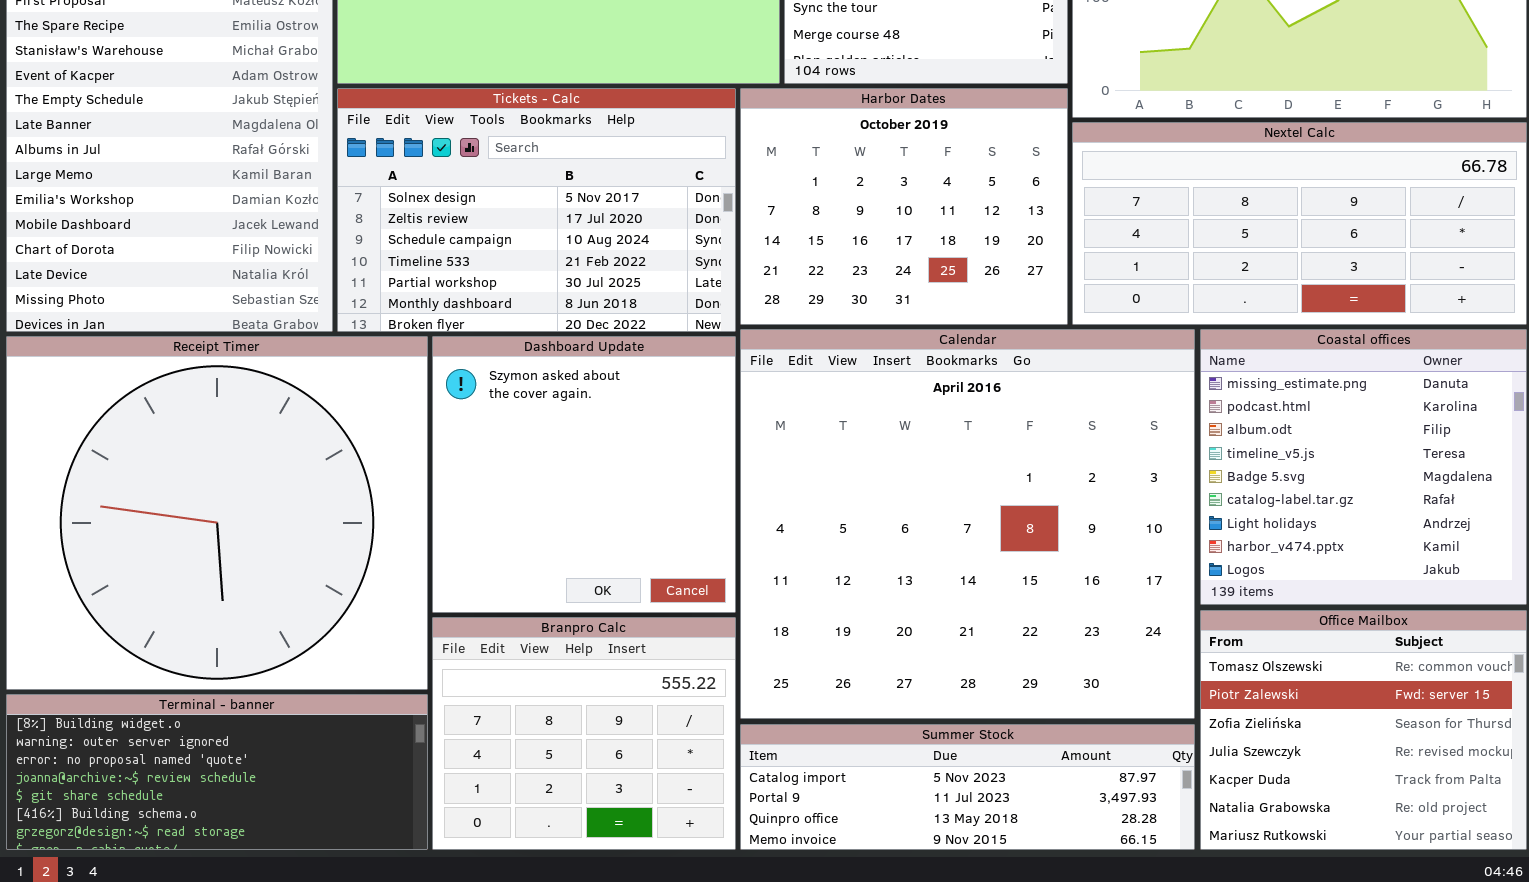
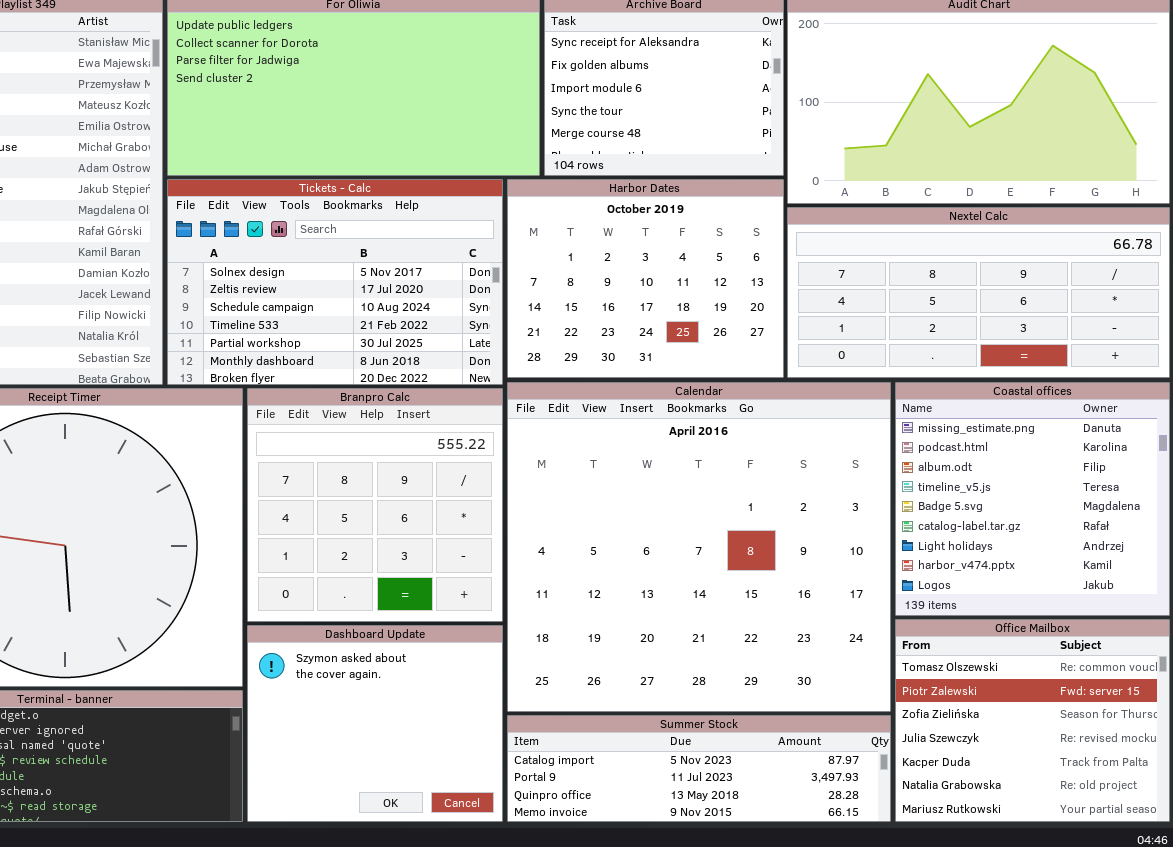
Dashboard Update: [432,336,736,613] -> [247,625,503,822], moved, resized
Branpro Calc: [432,617,736,850] -> [247,388,503,622], moved, resized

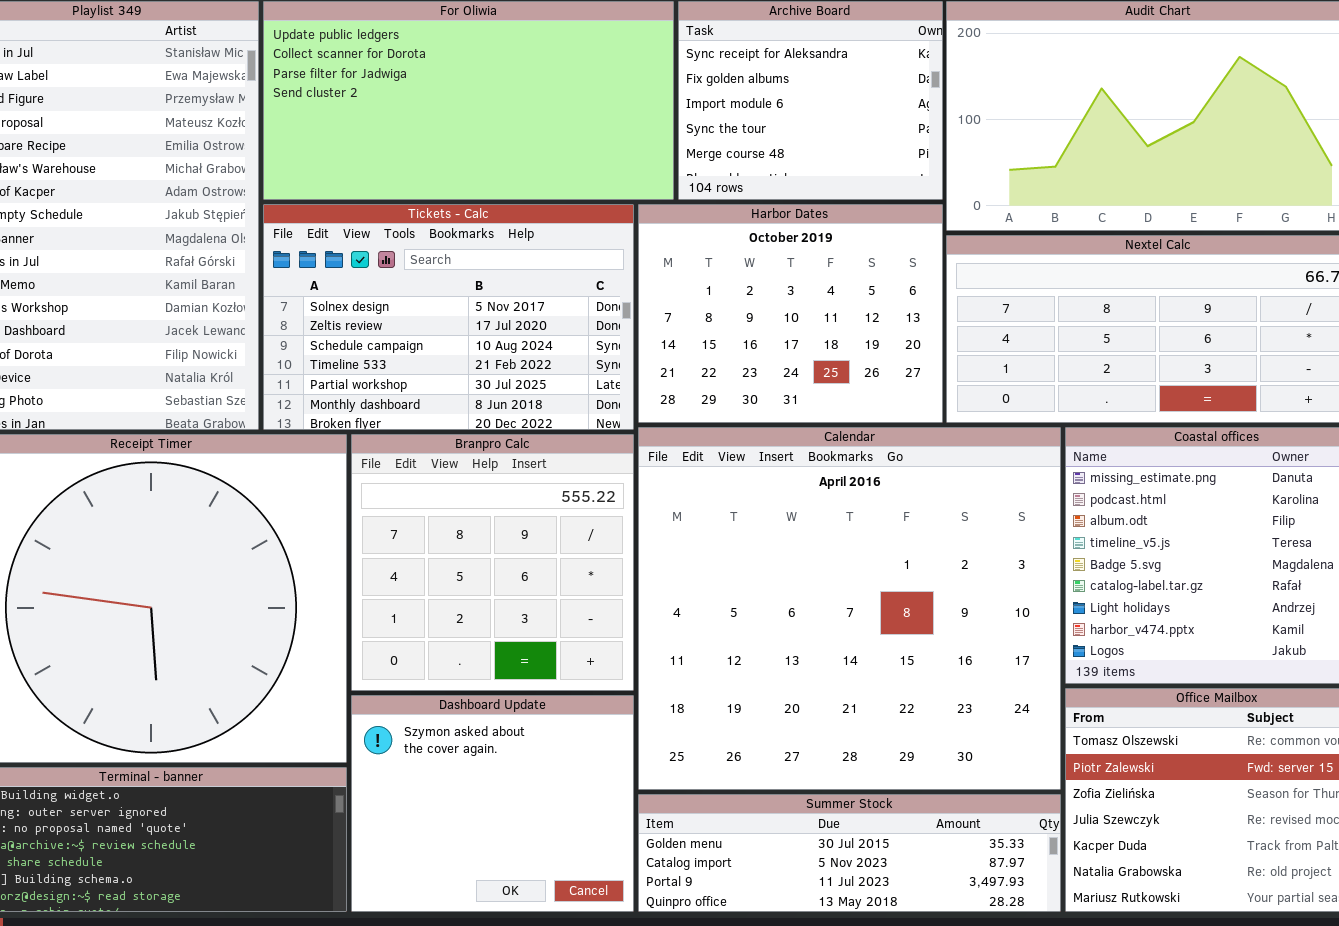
Summer Stock: [507,715,891,822] -> [638,794,1061,912], scrolled up 1 row

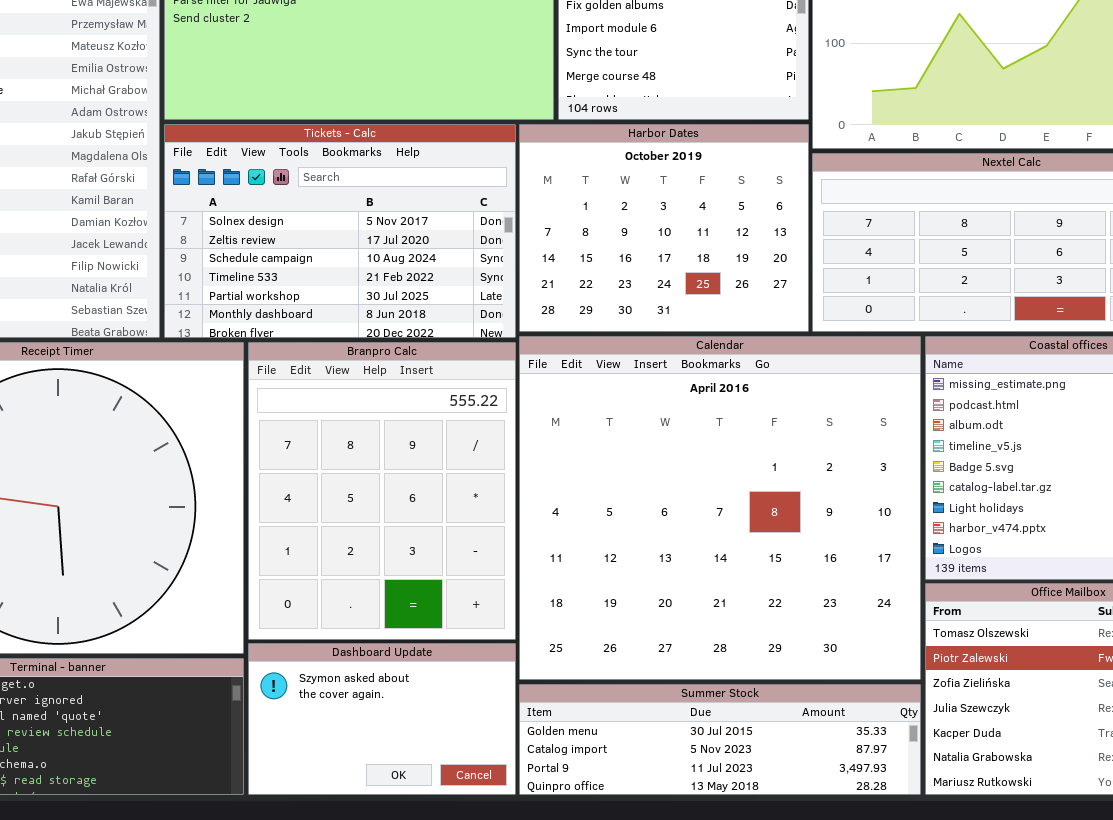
Branpro Calc: [351,434,634,691] -> [248,342,516,640], resized
Dashboard Update: [351,695,634,912] -> [248,643,516,795], resized

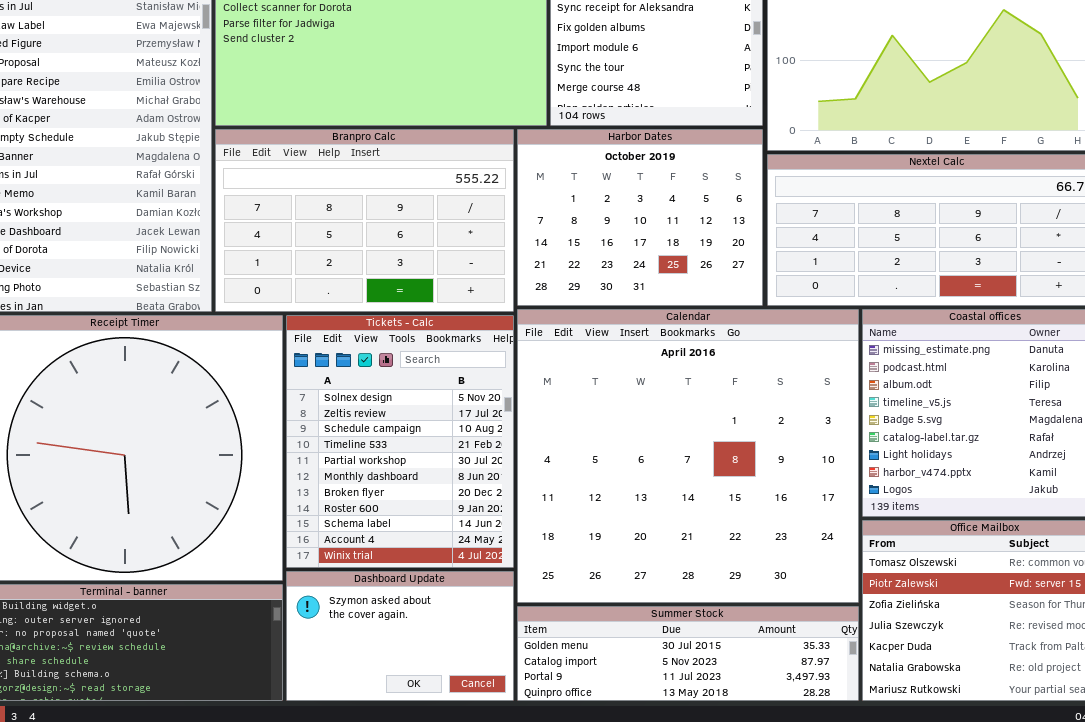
Tickets - Calc: [164,124,516,338] -> [286,315,514,568], moved, resized
Branpro Calc: [248,342,516,640] -> [215,129,514,312], moved, resized

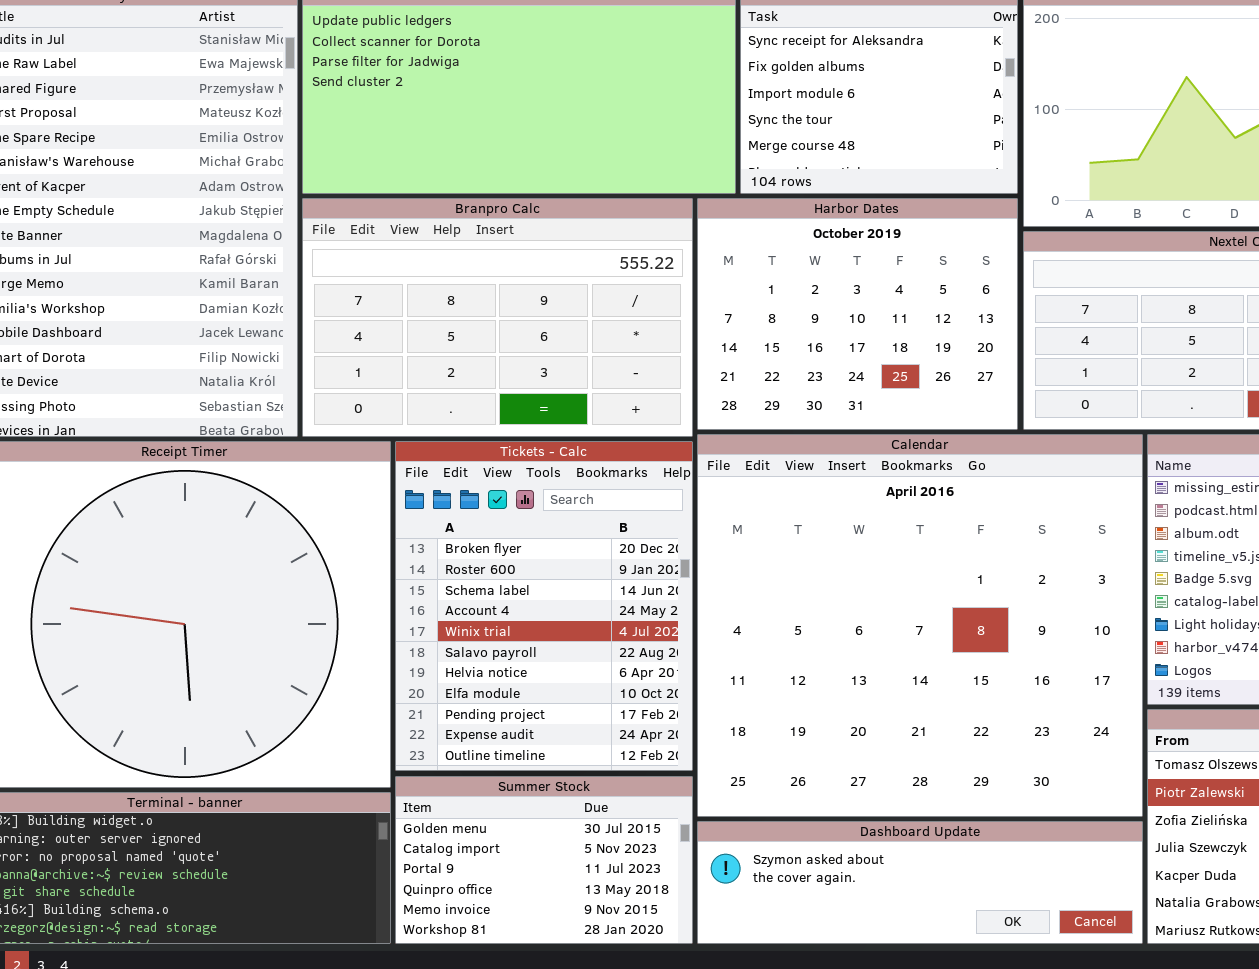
Tickets - Calc: [286,315,514,568] -> [395,441,693,771], scrolled down 6 rows
Dashboard Update: [286,571,514,701] -> [697,821,1143,944], moved, resized
Summer Stock: [517,606,859,701] -> [395,776,693,944], moved, resized

